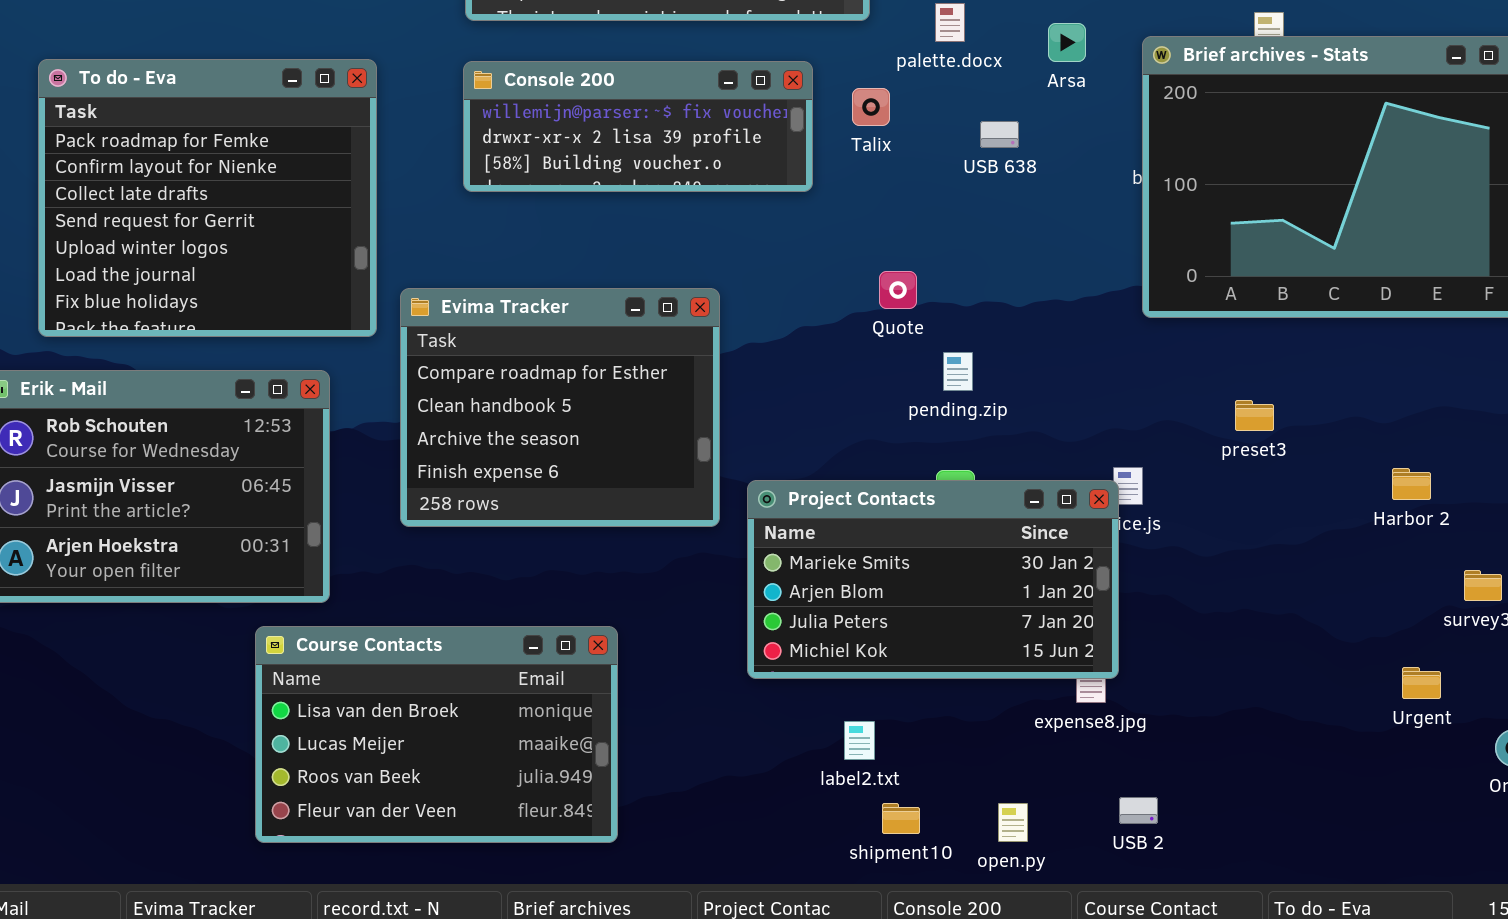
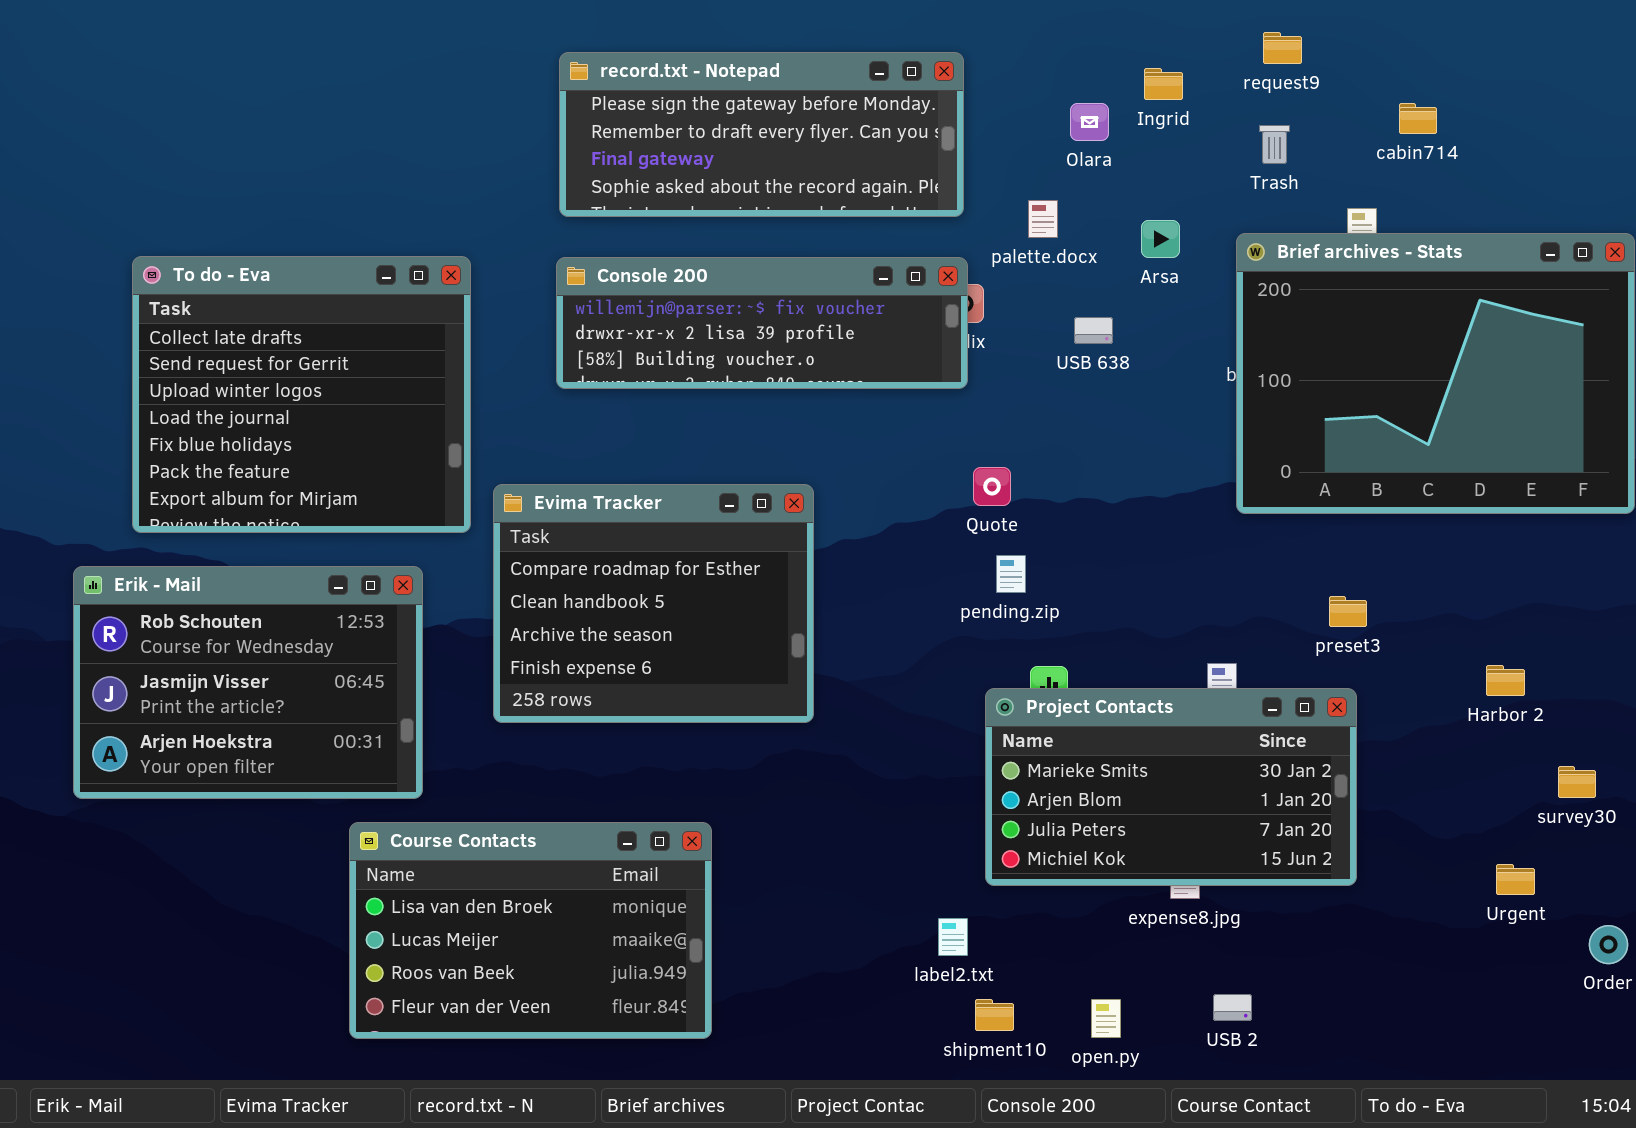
To do - Eva: [38,59,377,337] -> [132,256,471,533], scrolled down 2 rows
Console 200: [463,61,813,192] -> [556,257,968,389], resized
pending.zip: [943,352,973,391] -> [996,555,1026,593], moved
Project Contacts: [747,480,1119,679] -> [985,688,1357,886], moved

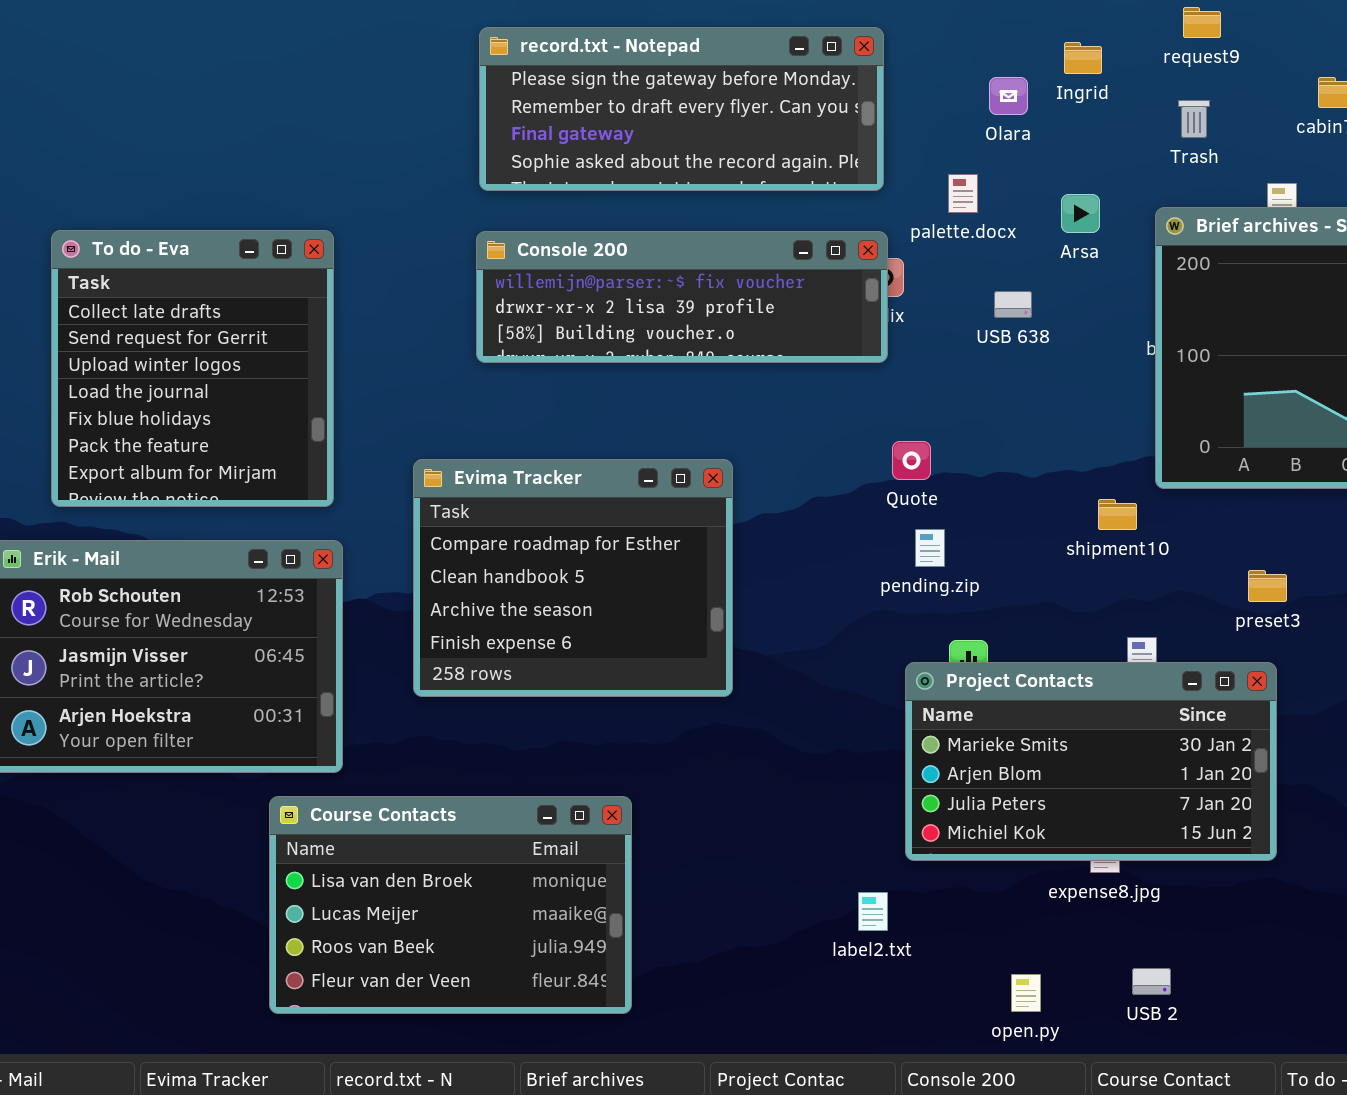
To do - Eva: [132,256,471,533] -> [51,230,334,507], resized
shipment10: [975,999,1014,1031] -> [1098,499,1137,530], moved

